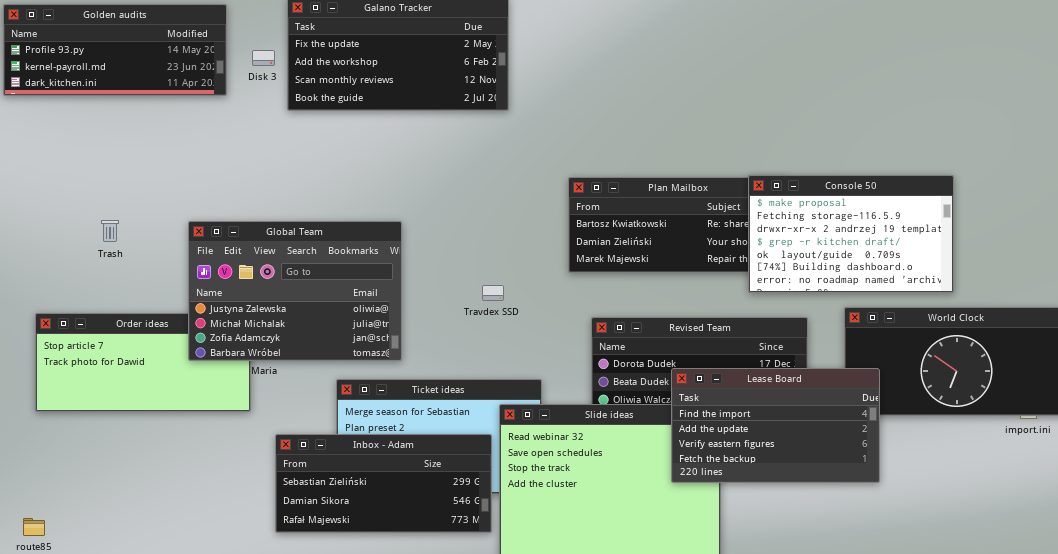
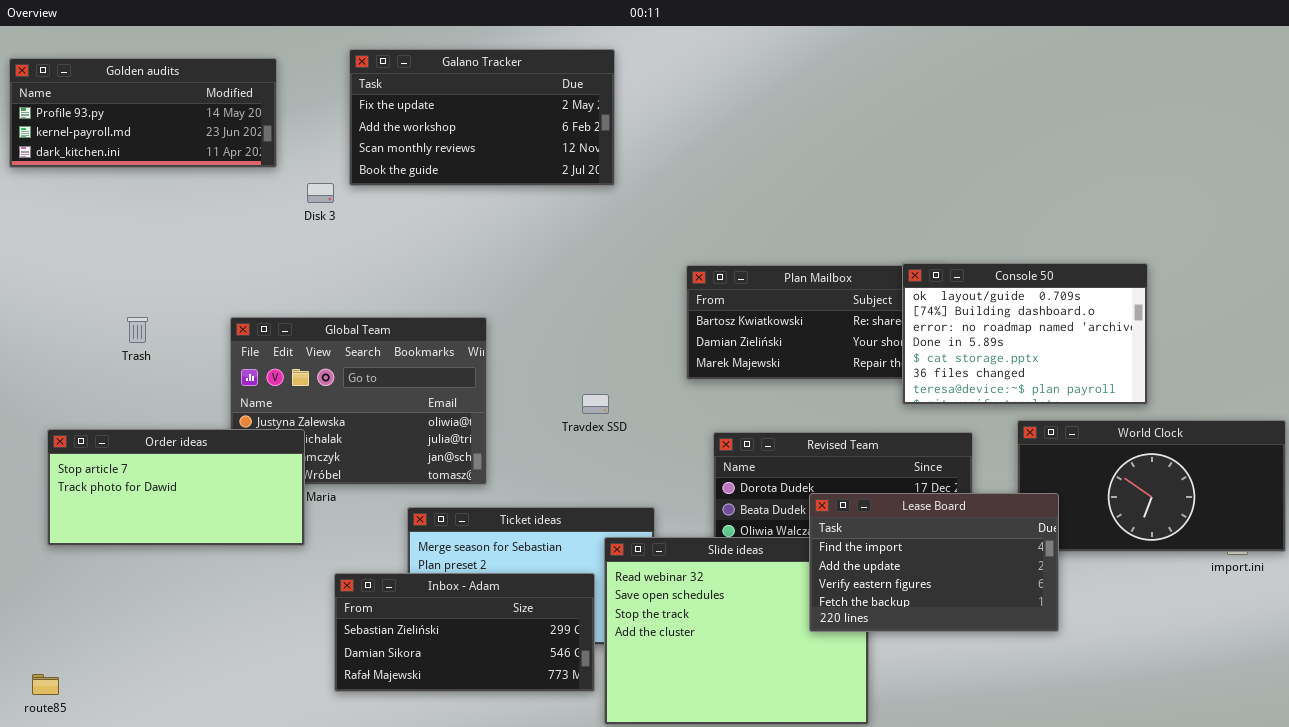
Disk 3: [252,50,275,66] -> [307,183,334,203], moved
Console 50: [748,175,954,293] -> [902,263,1148,405], scrolled down 4 rows
Order ideas: [35,313,251,412] -> [47,429,305,546], raised

